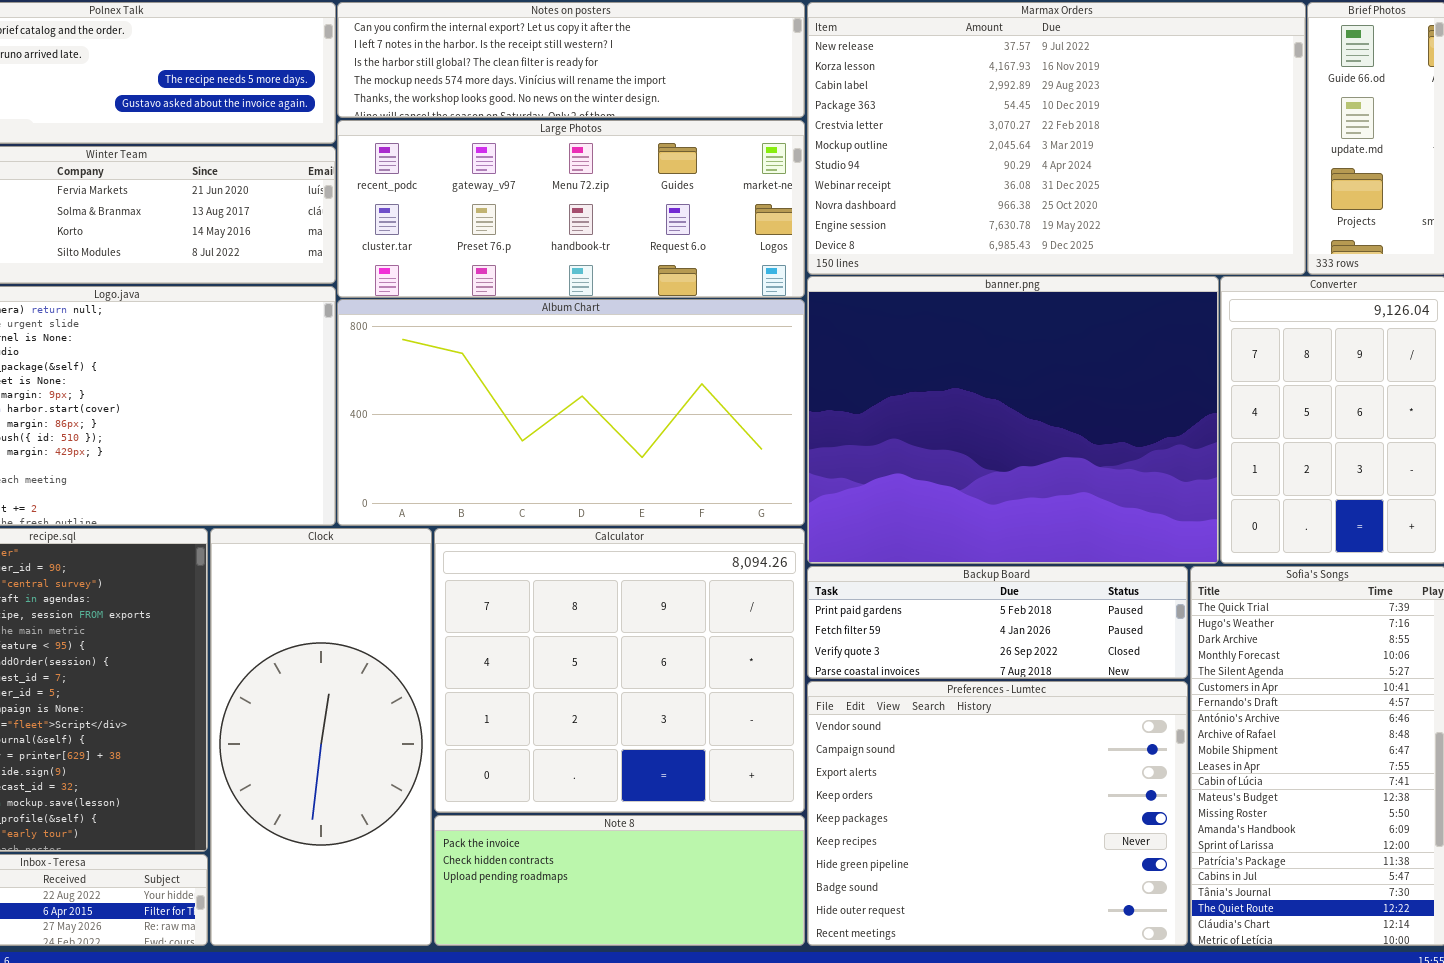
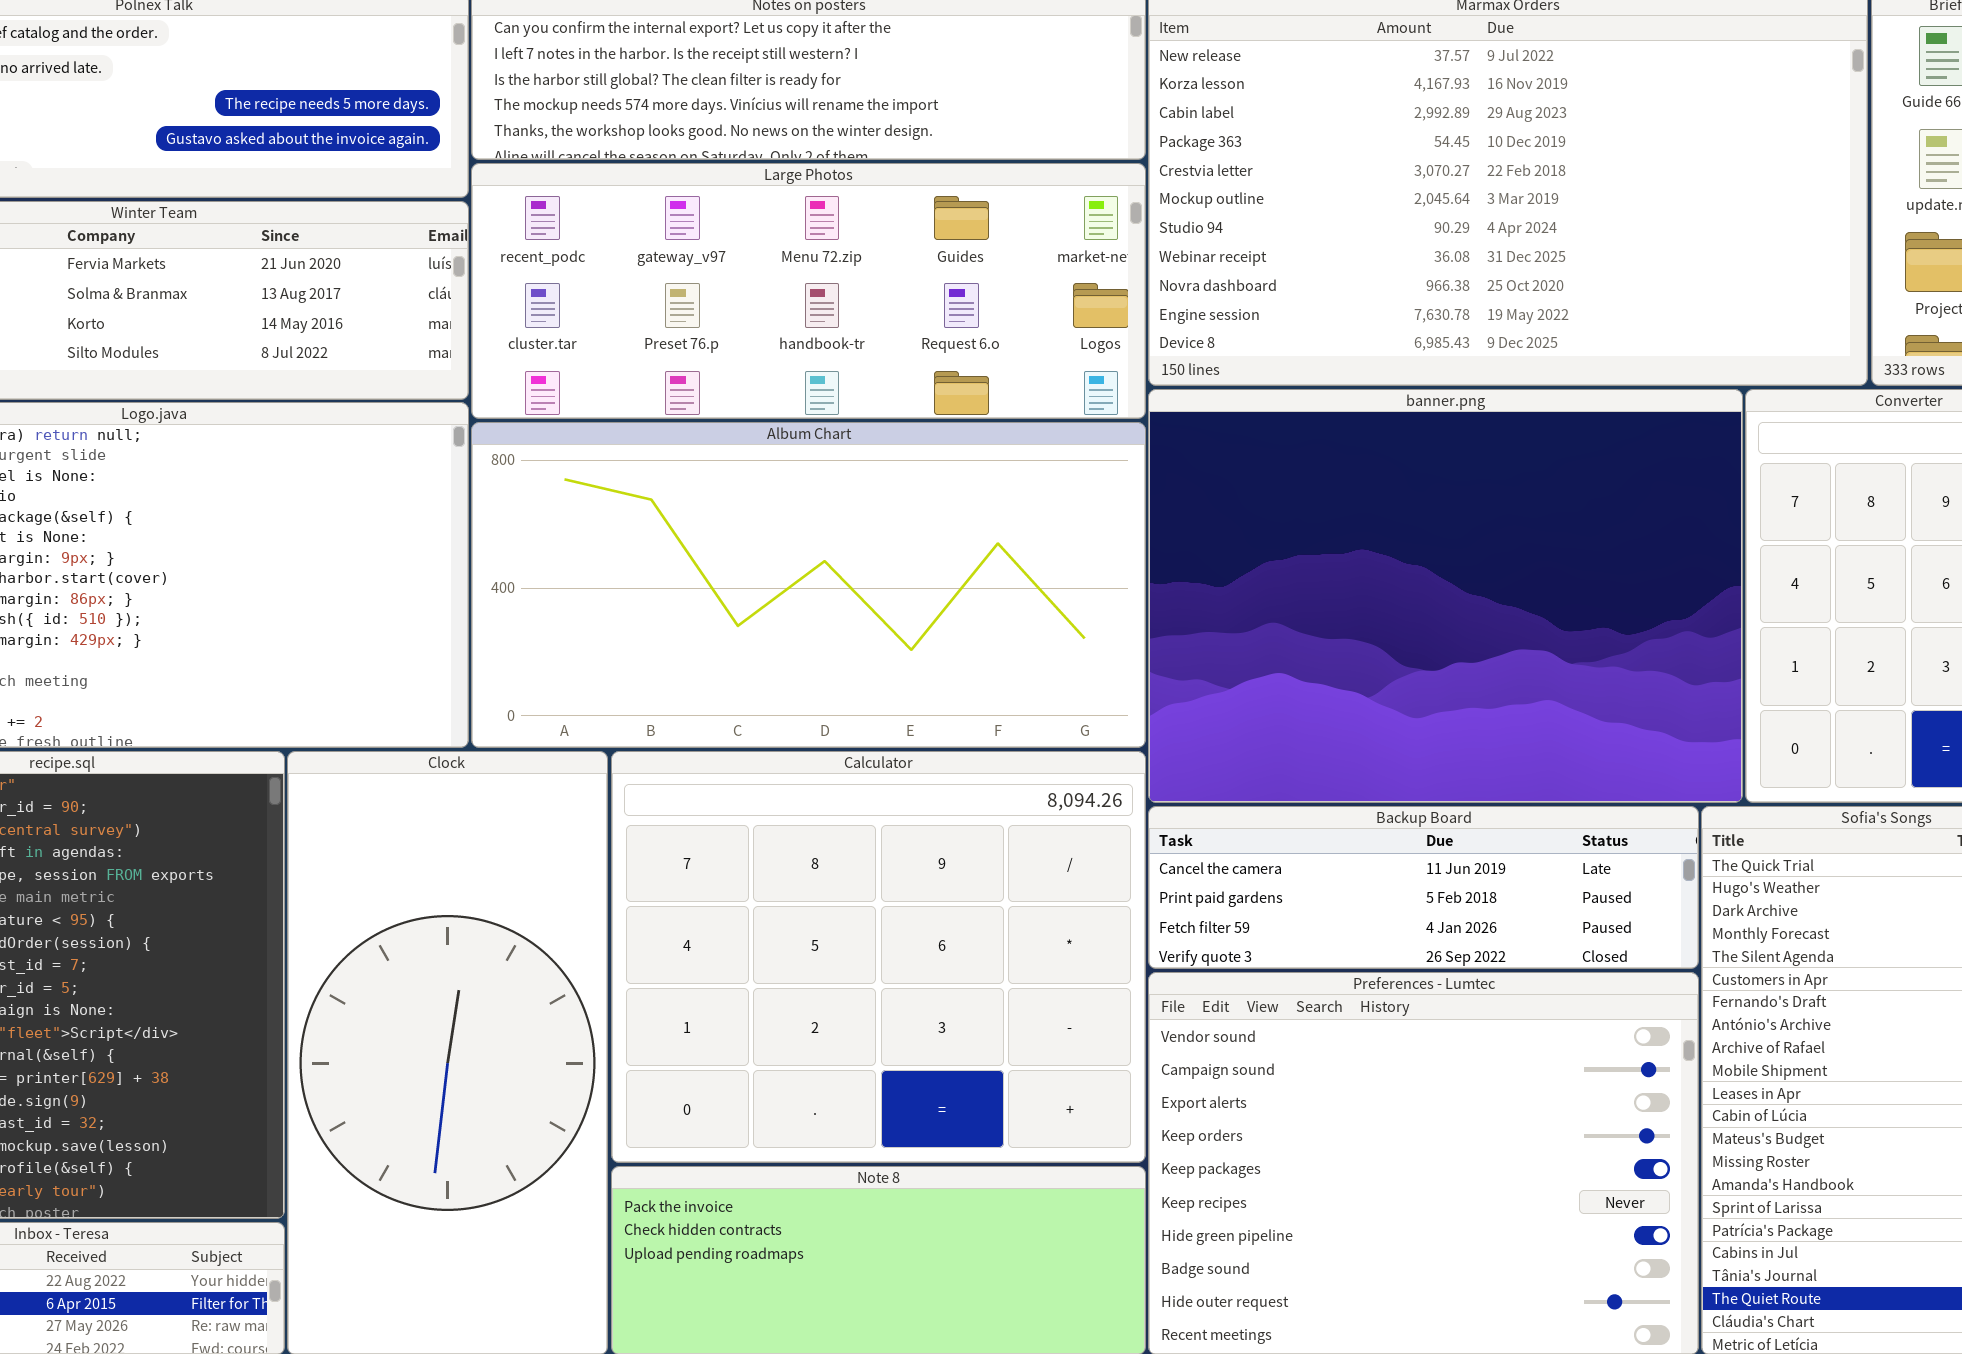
Backup Board: [807,566,1188,679] -> [1148,806,1699,969], scrolled up 1 row

